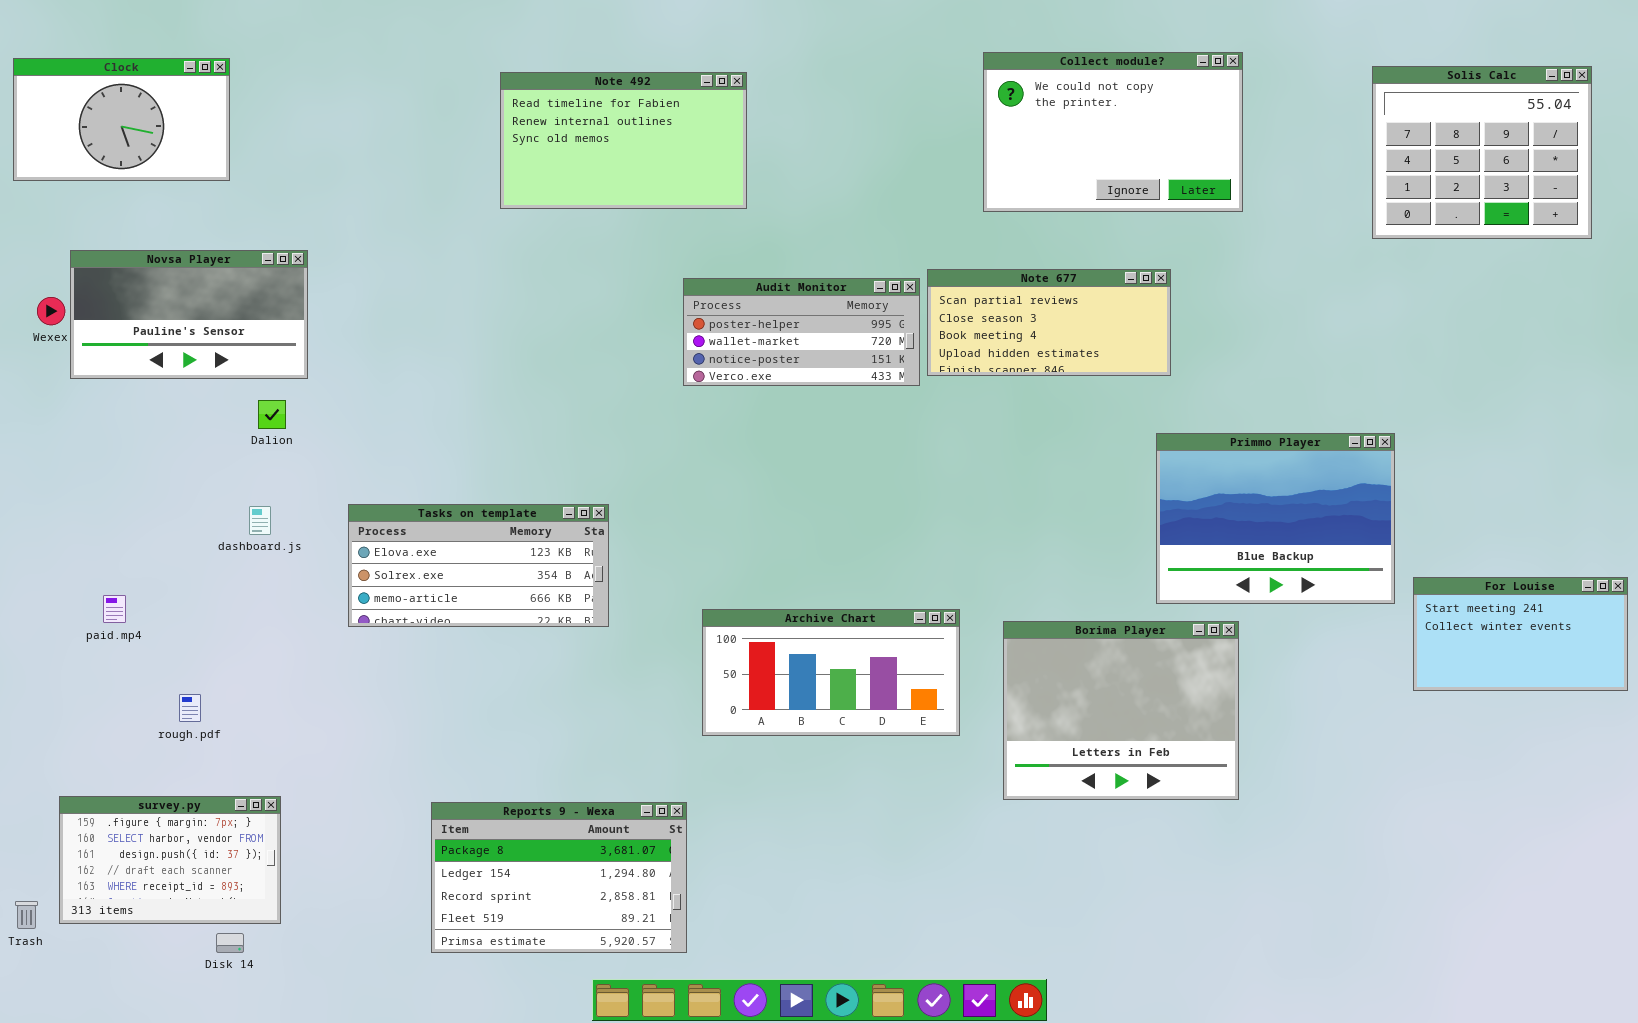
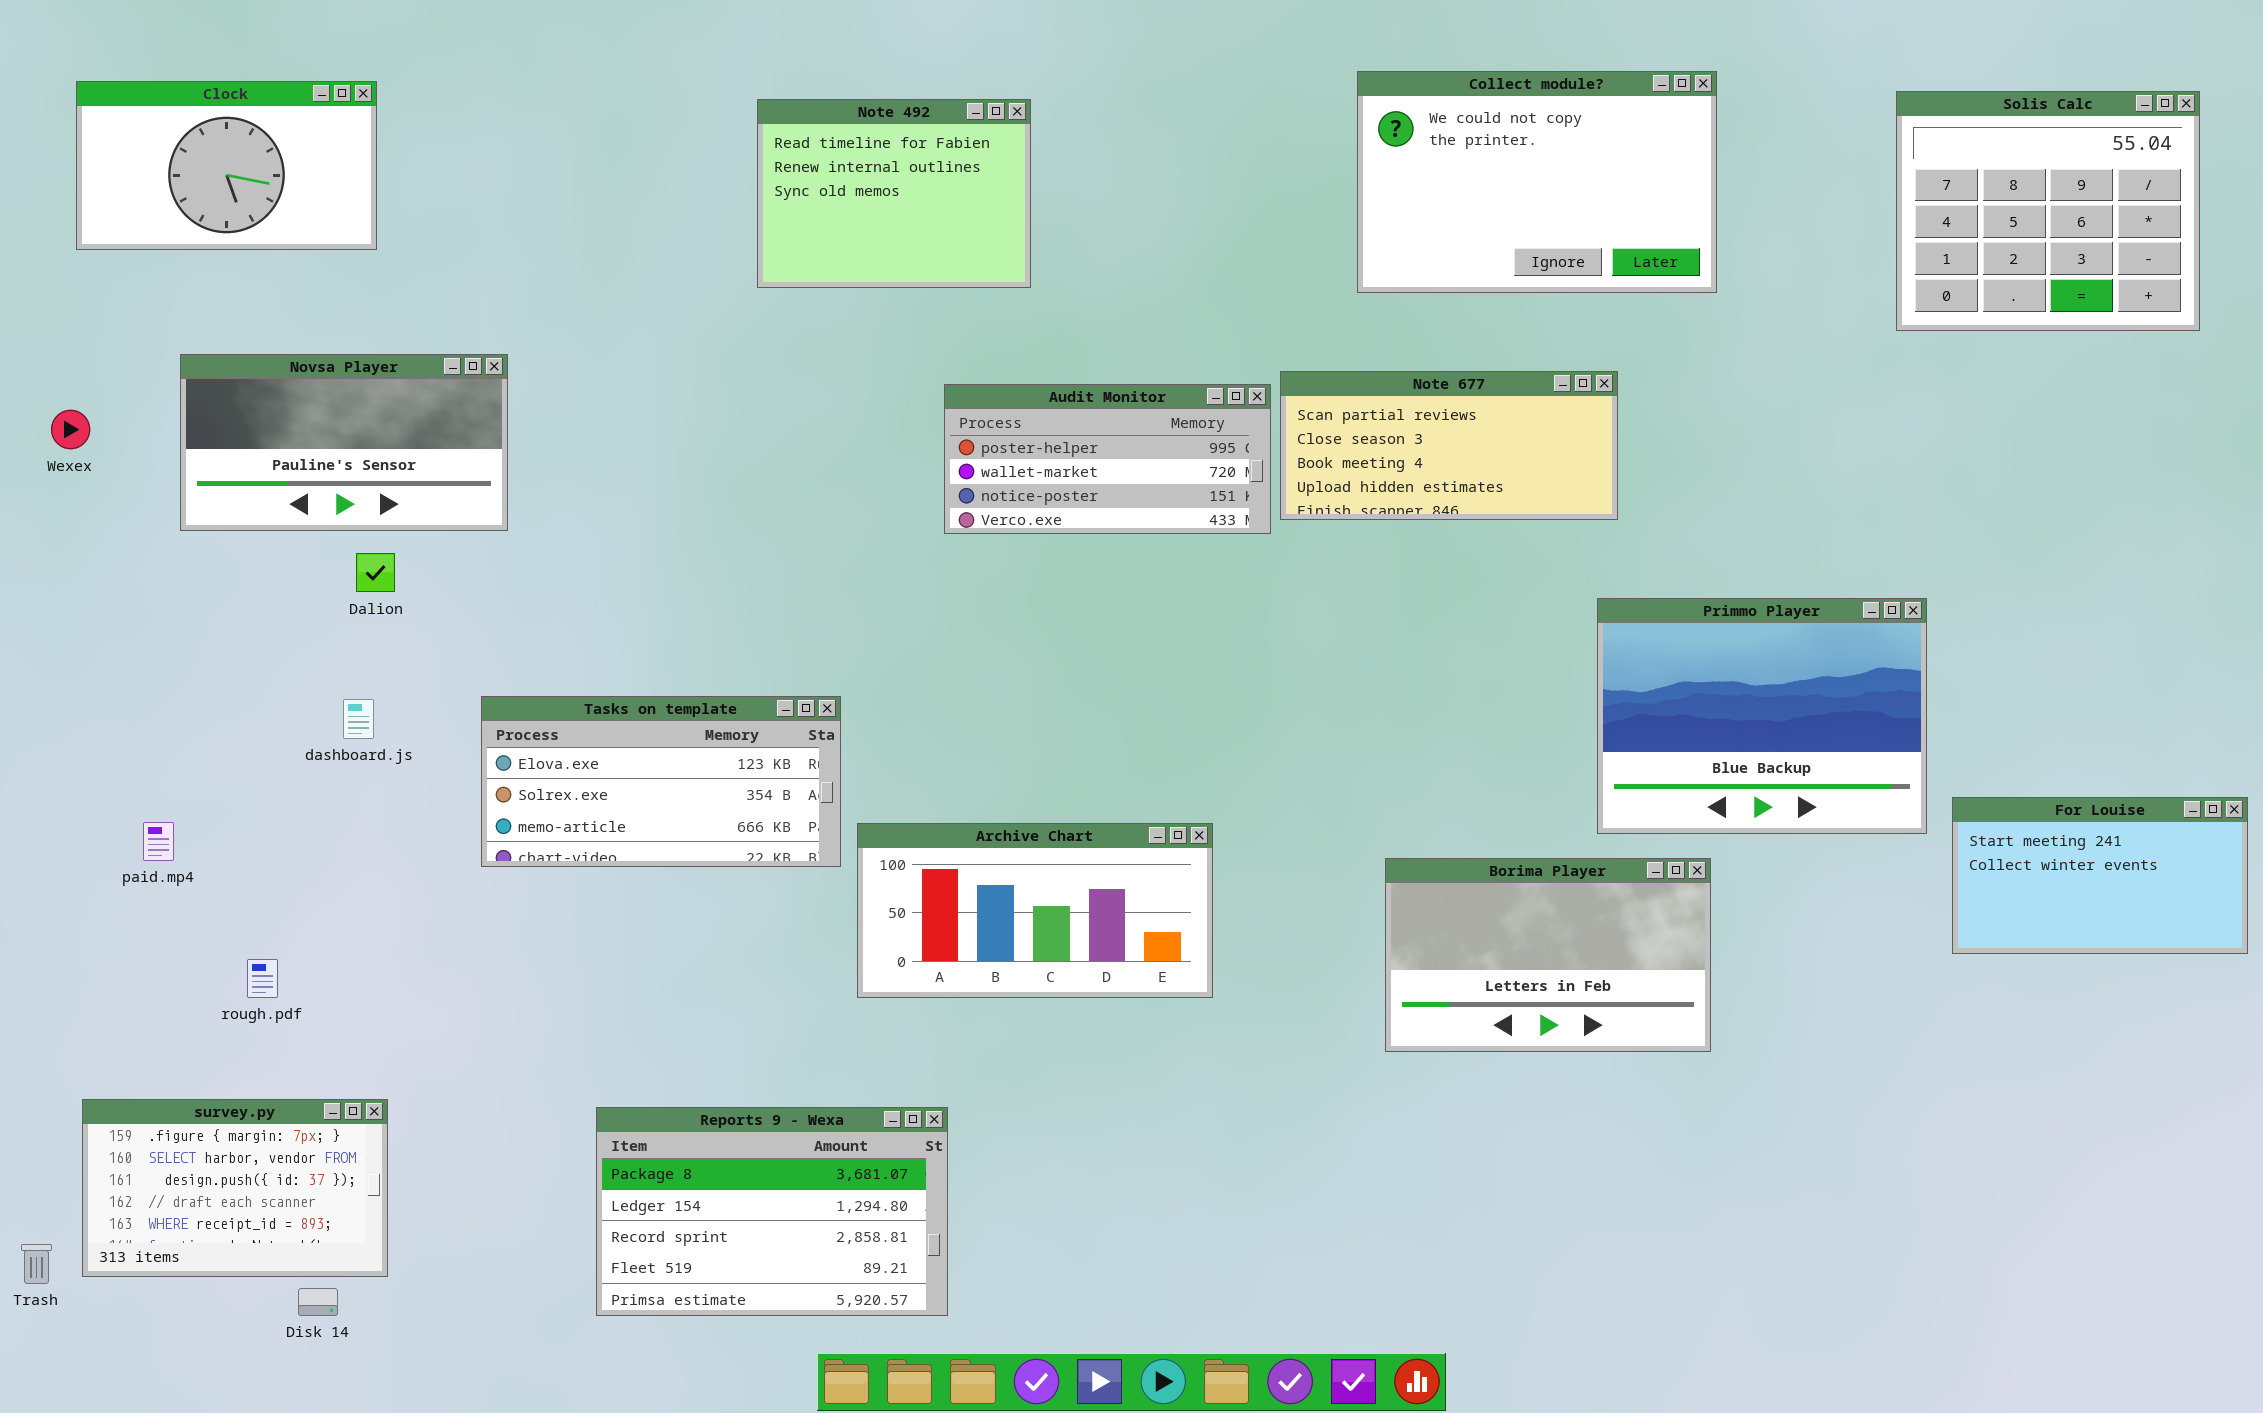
Clock: [13,58,230,181] -> [76,81,377,250], moved
Note 492: [500,72,747,209] -> [757,99,1031,288], resized
Novsa Player: [70,250,308,379] -> [180,354,508,531], moved
Archive Chart: [702,609,960,736] -> [857,823,1213,998], moved
Borima Player: [1003,621,1239,800] -> [1385,858,1711,1052], resized

